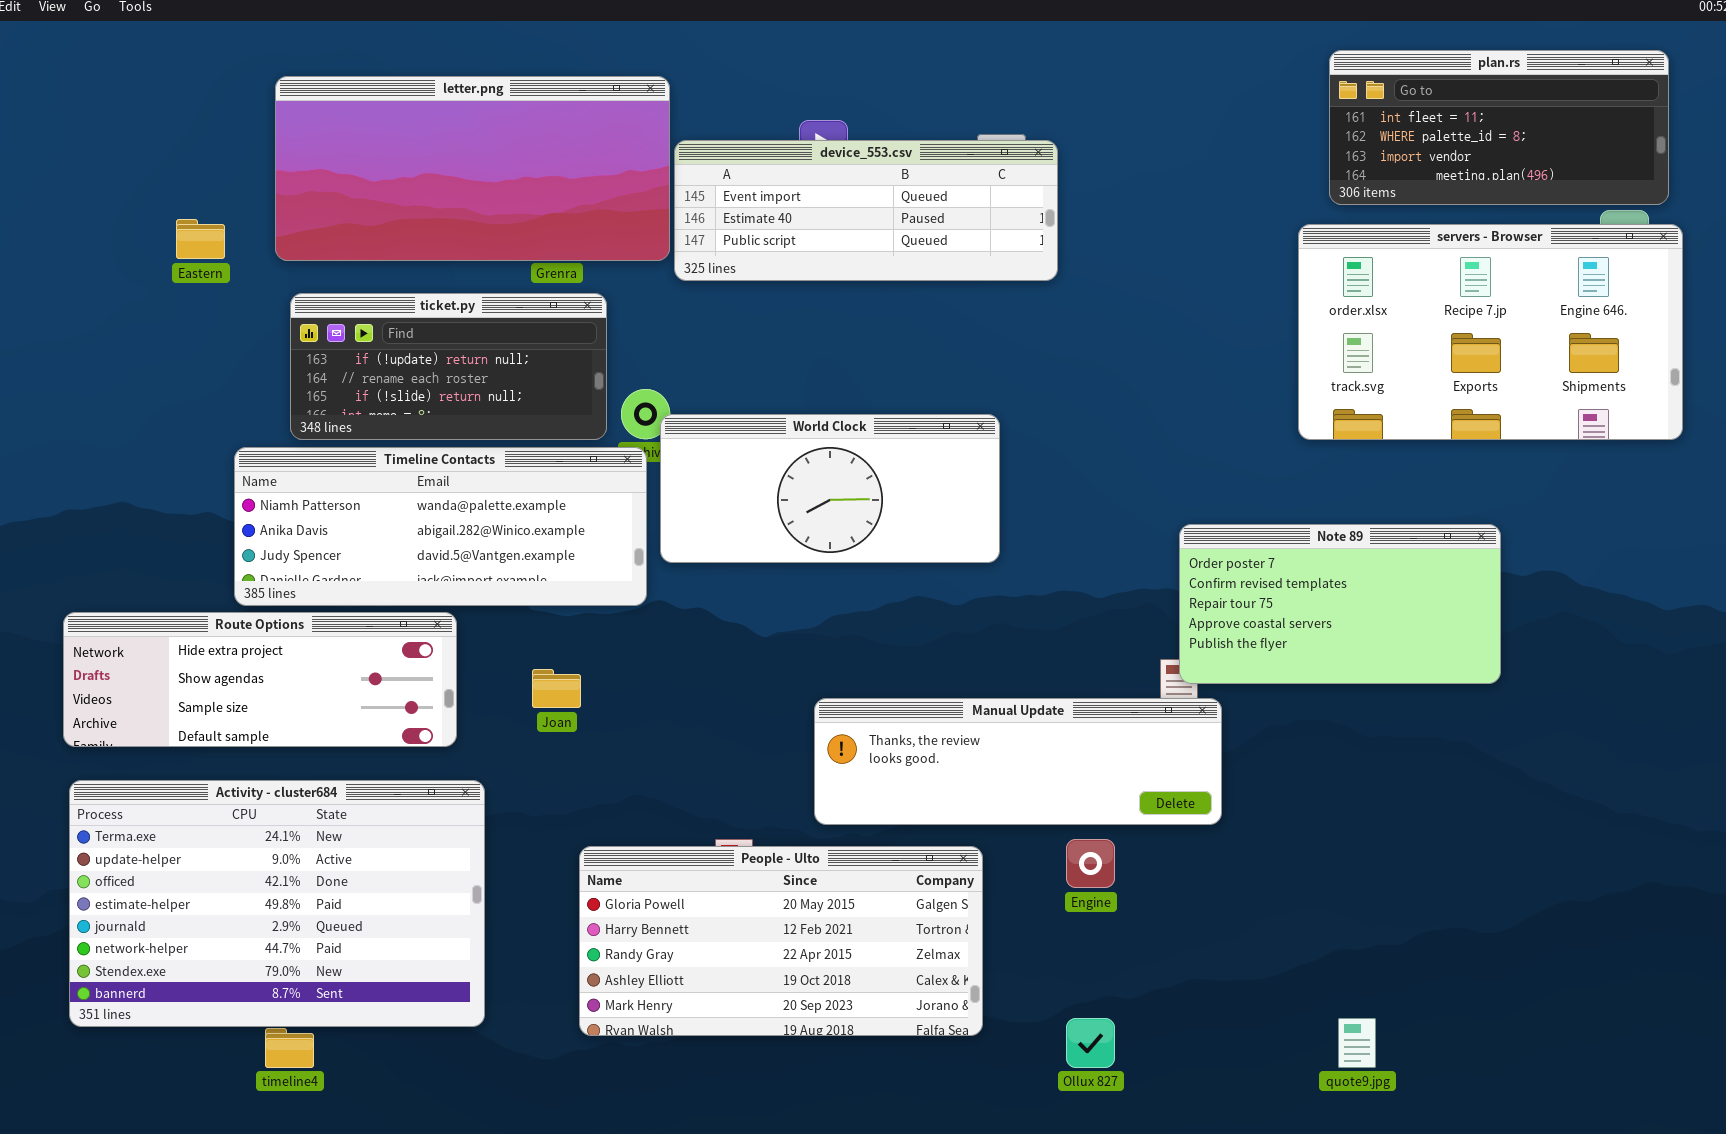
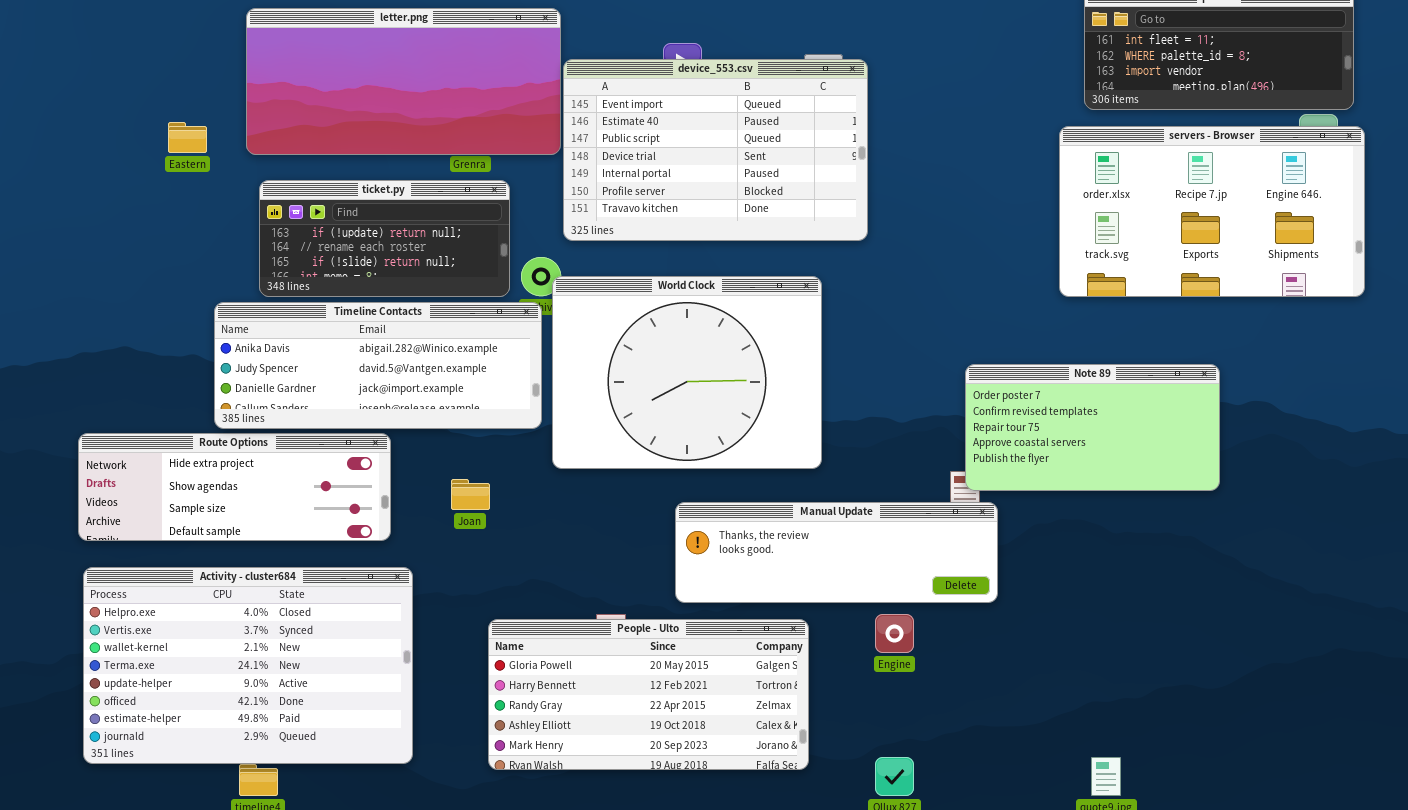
device_553.csv: [674,140,1058,281] -> [563,59,868,241], resized
World Clock: [660,414,1000,563] -> [552,276,822,469], resized
Timeline Contacts: [234,447,647,606] -> [214,302,542,429], scrolled down 1 row
Activity - cluster684: [69,780,485,1027] -> [83,567,413,764], scrolled up 3 rows

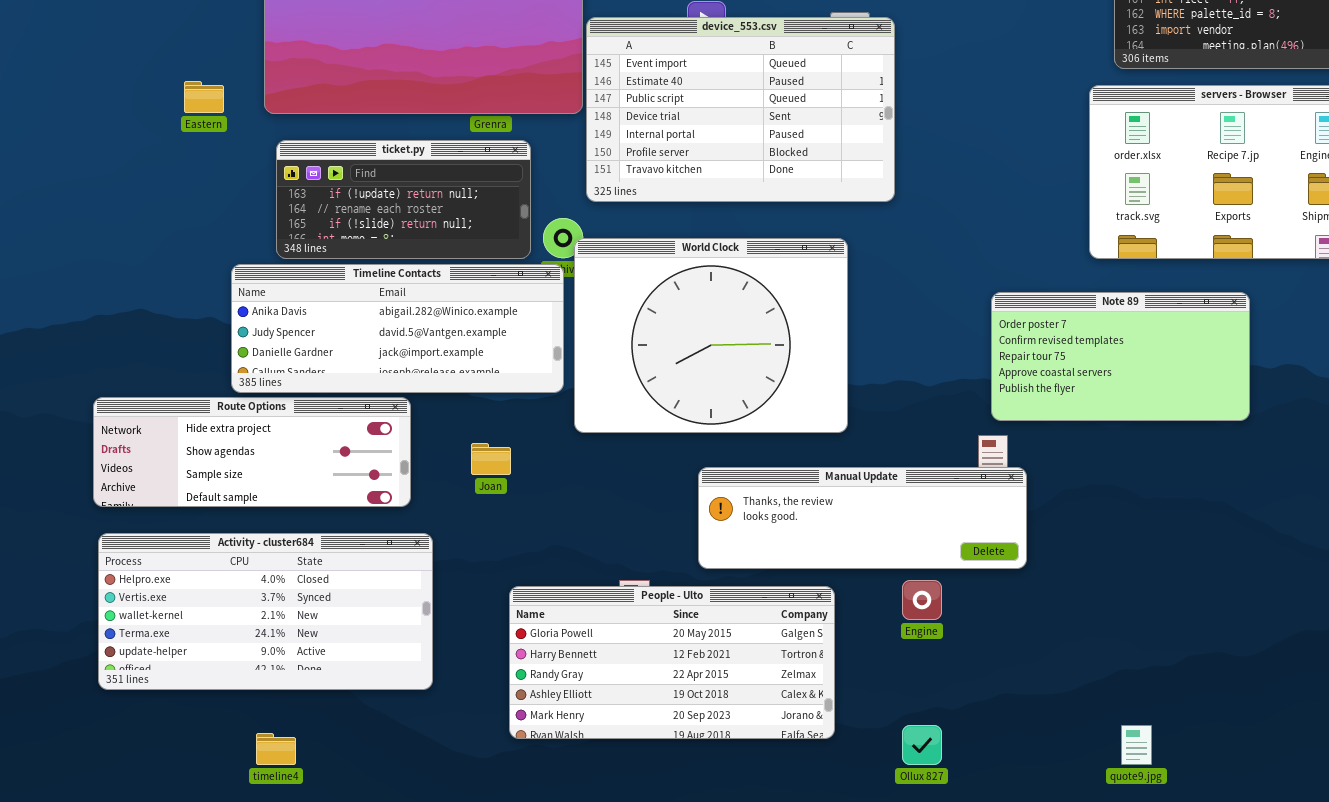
Note 89: [965,364,1220,491] -> [991,292,1250,421], moved
Activity - cluster684: [83,567,413,764] -> [98,533,433,690], resized

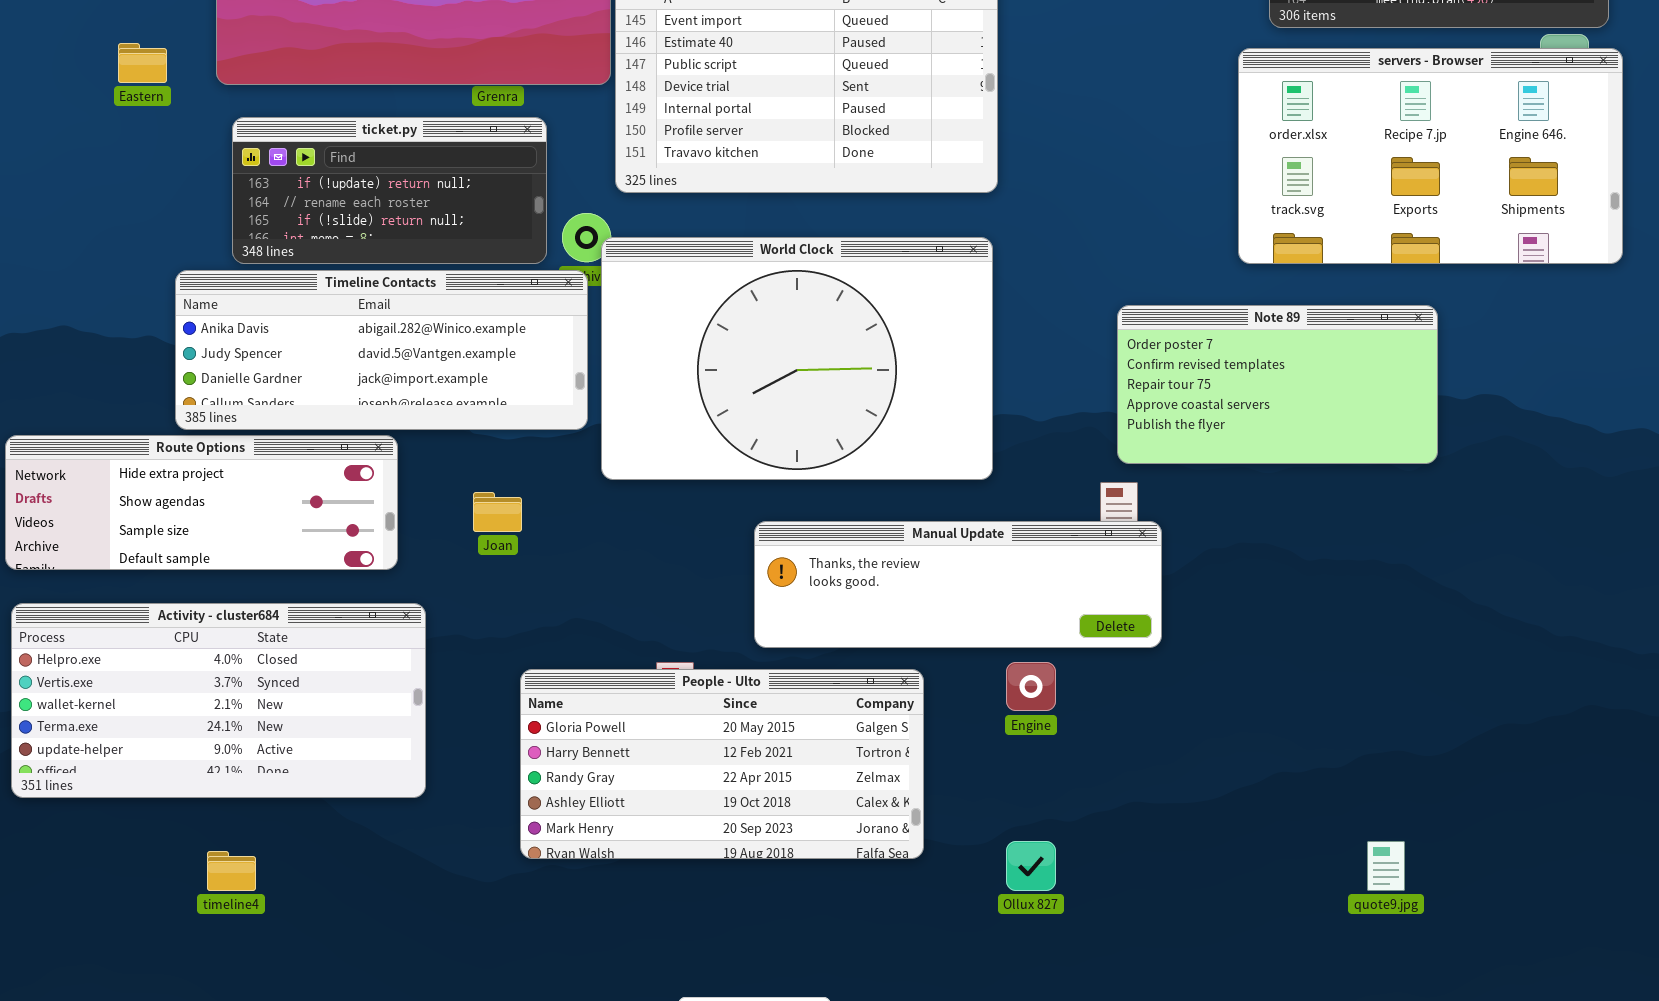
World Clock: [574,238,848,433] -> [601,237,993,480], resized
quote9.jpg: [1121,725,1152,765] -> [1367,841,1405,891], moved

